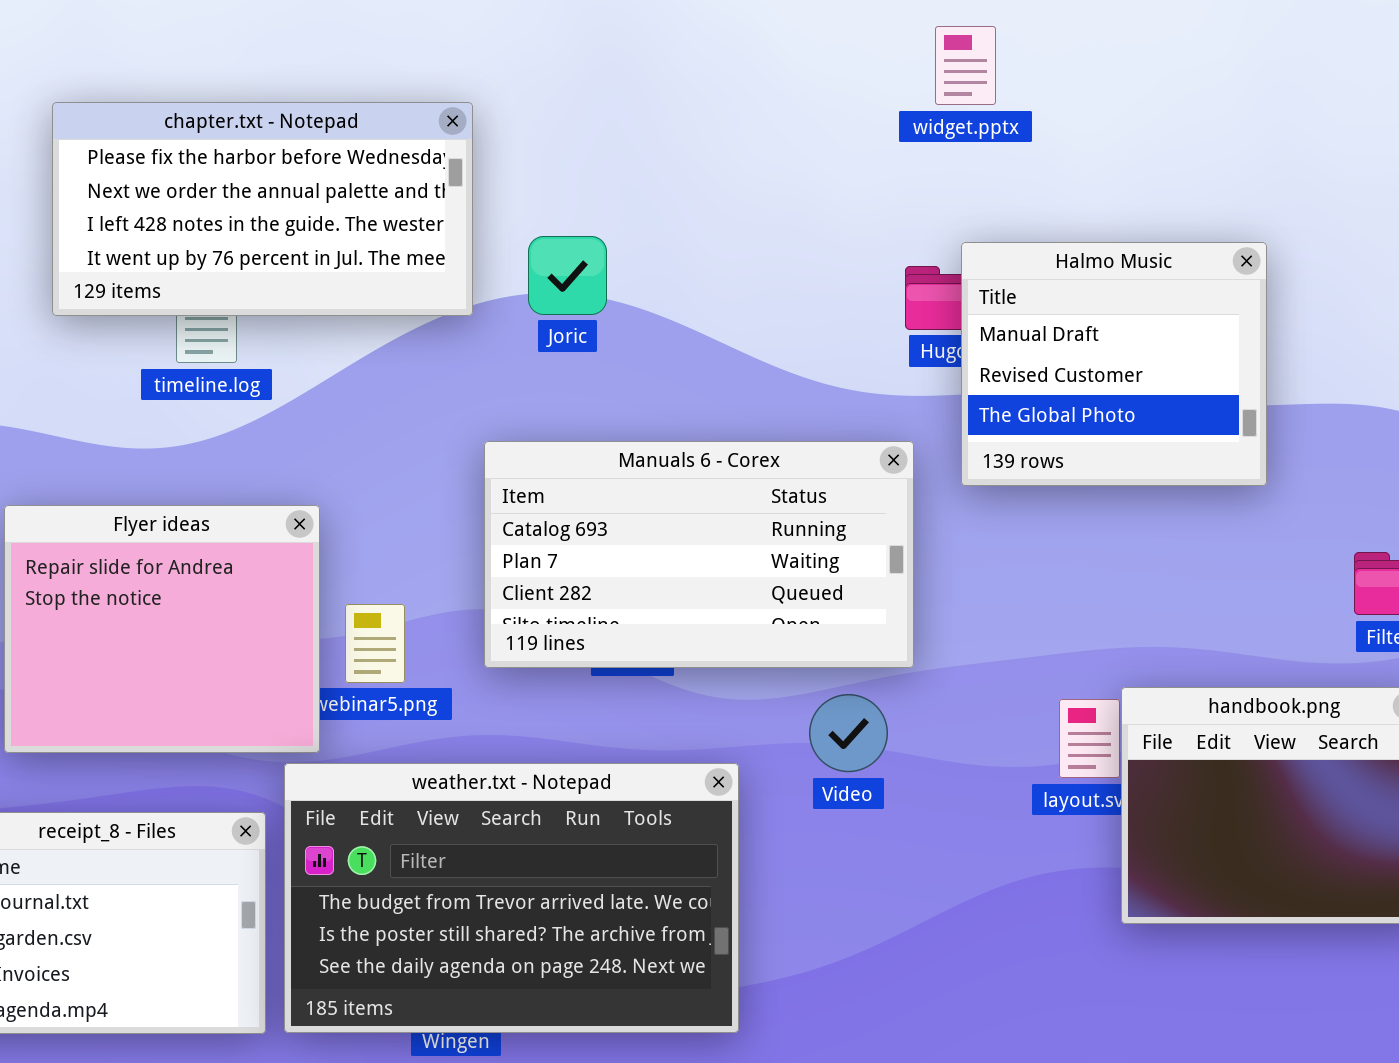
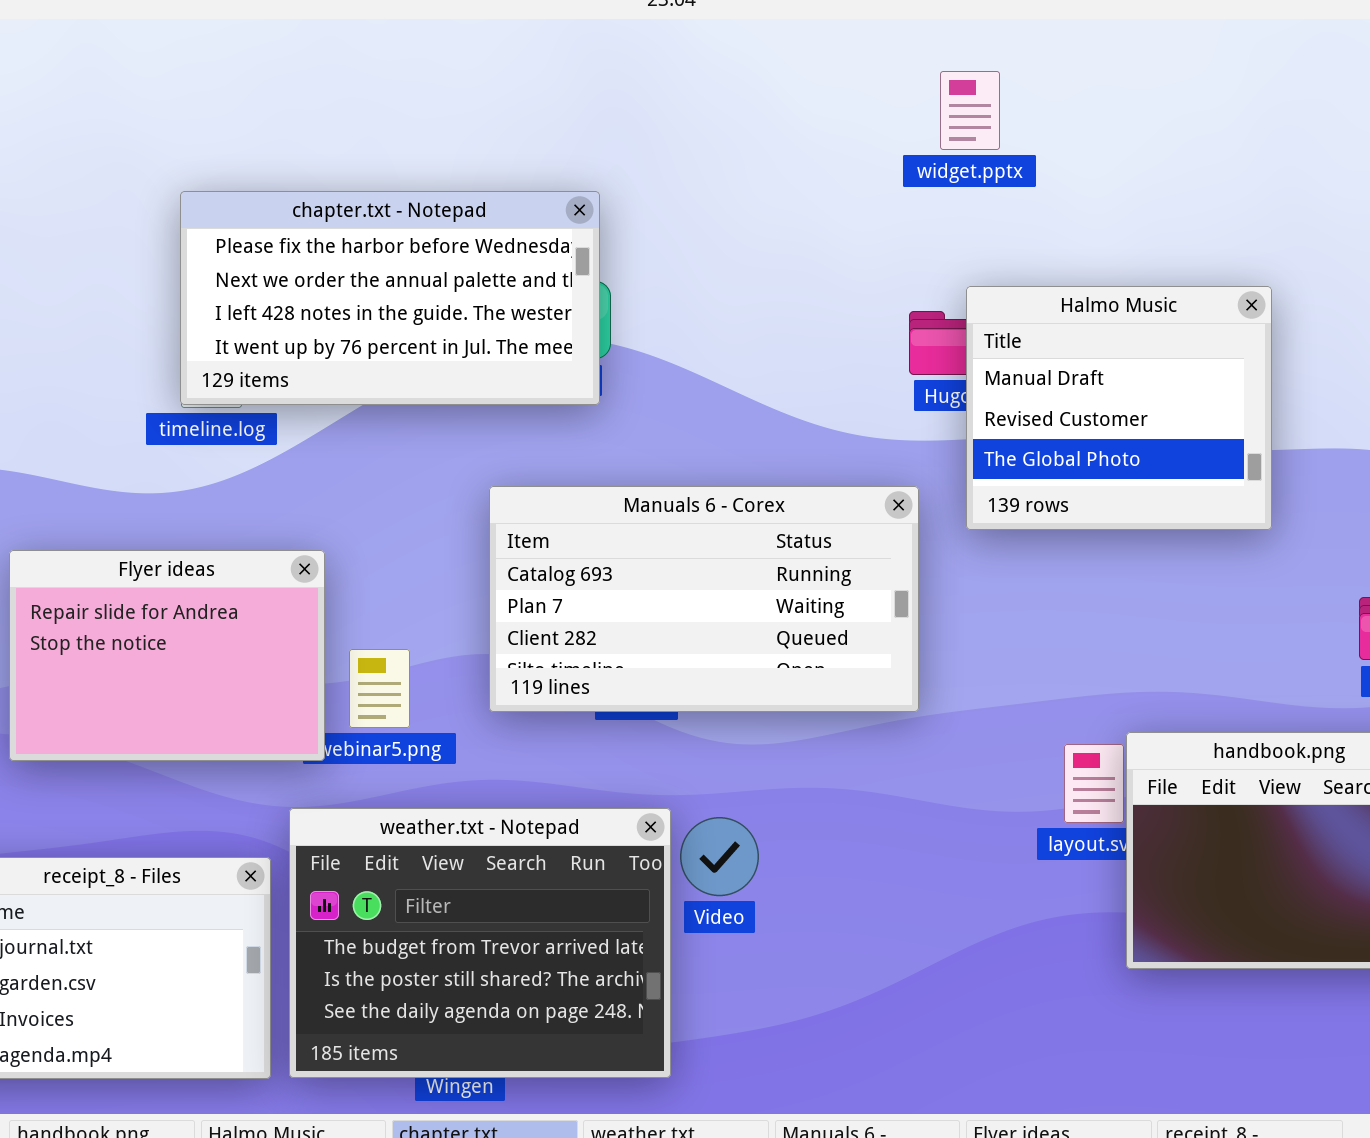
chapter.txt - Notepad: [52,102,473,316] -> [180,191,600,405], moved
Flyer ideas: [4,505,320,753] -> [9,550,325,761], resized
Video: [809,694,888,772] -> [680,817,759,896], moved
weather.txt - Notepad: [284,763,739,1033] -> [289,808,671,1078], resized

